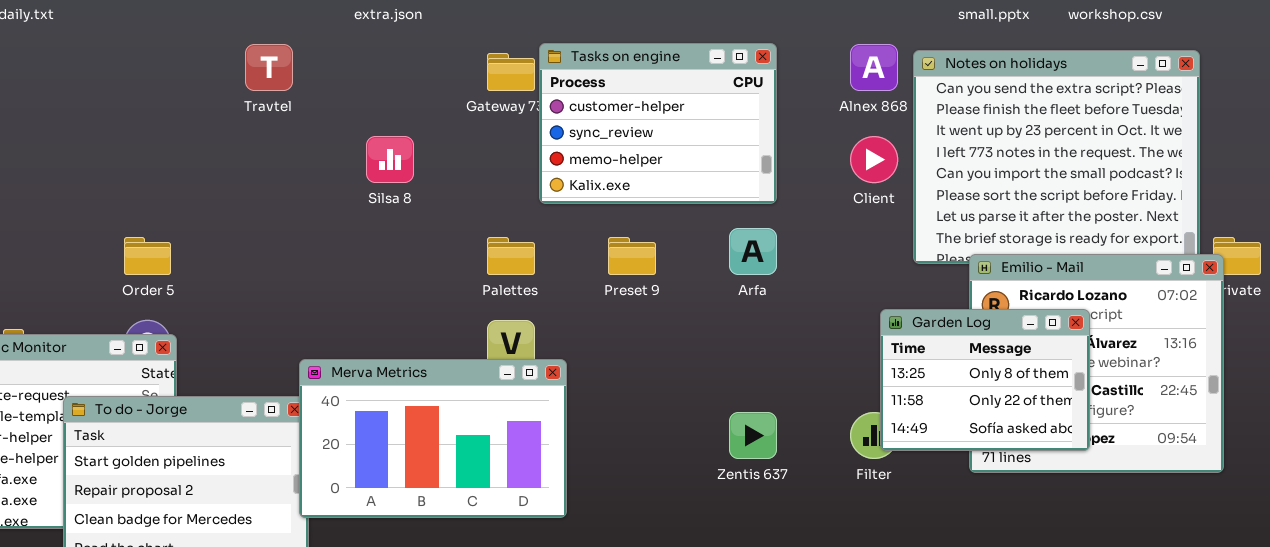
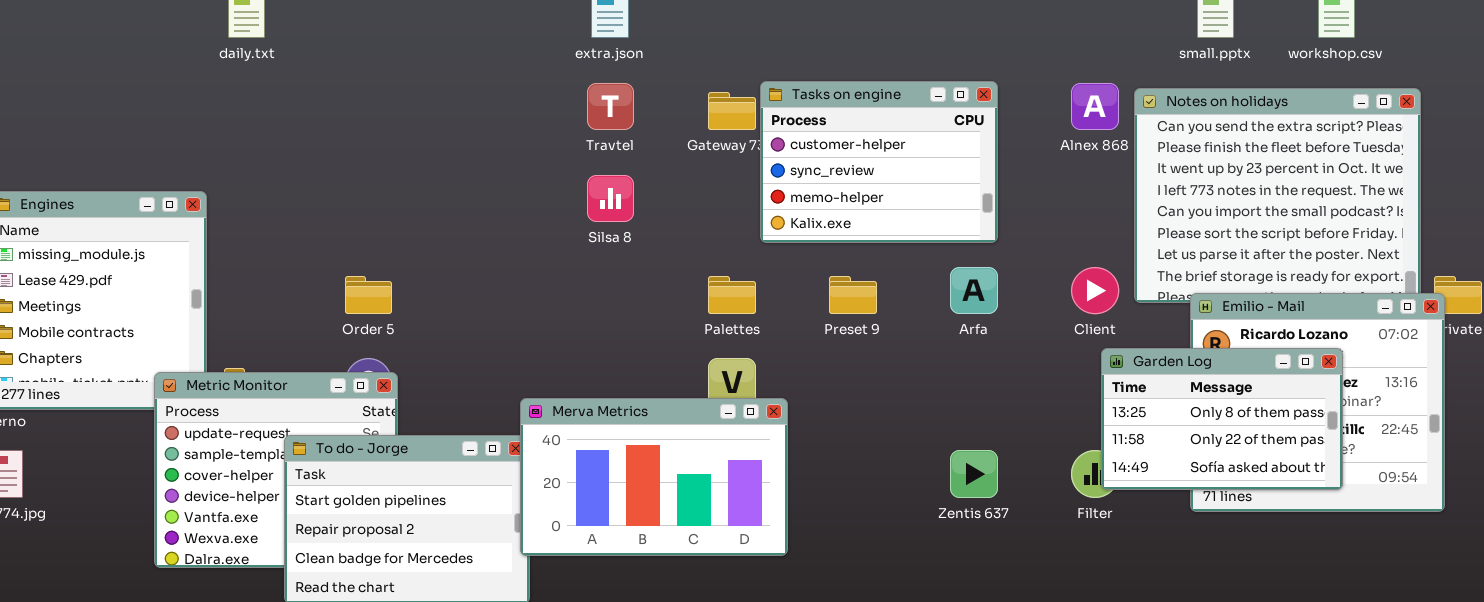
Travtel: [245,44,293,91] -> [587,83,634,130], moved
Client: [850,136,898,183] -> [1071,267,1119,314], moved
Garden Log: [880,309,1090,451] -> [1101,348,1343,490], resized

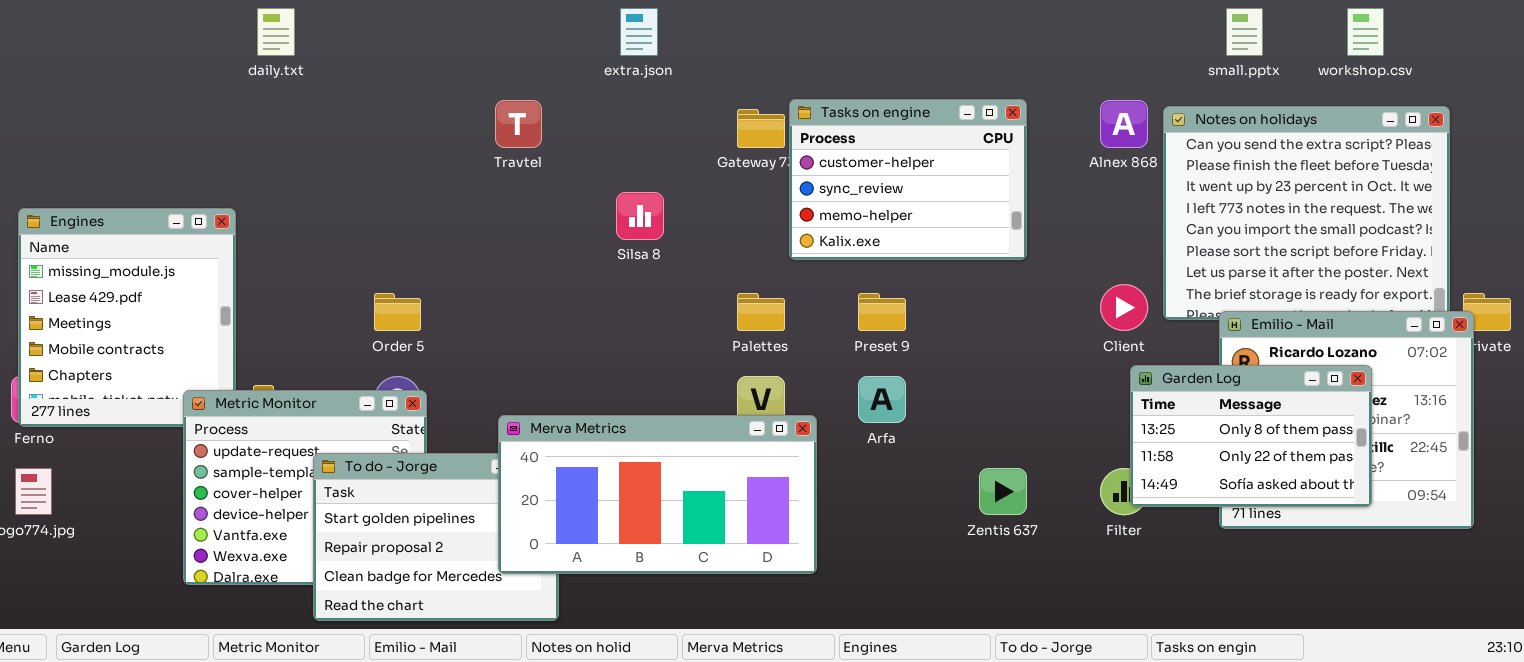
Travtel: [587,83,634,130] -> [495,100,542,148], moved
Arfa: [950,267,998,314] -> [858,376,906,423], moved
Merva Metrics: [520,398,788,556] -> [498,415,817,574], resized

